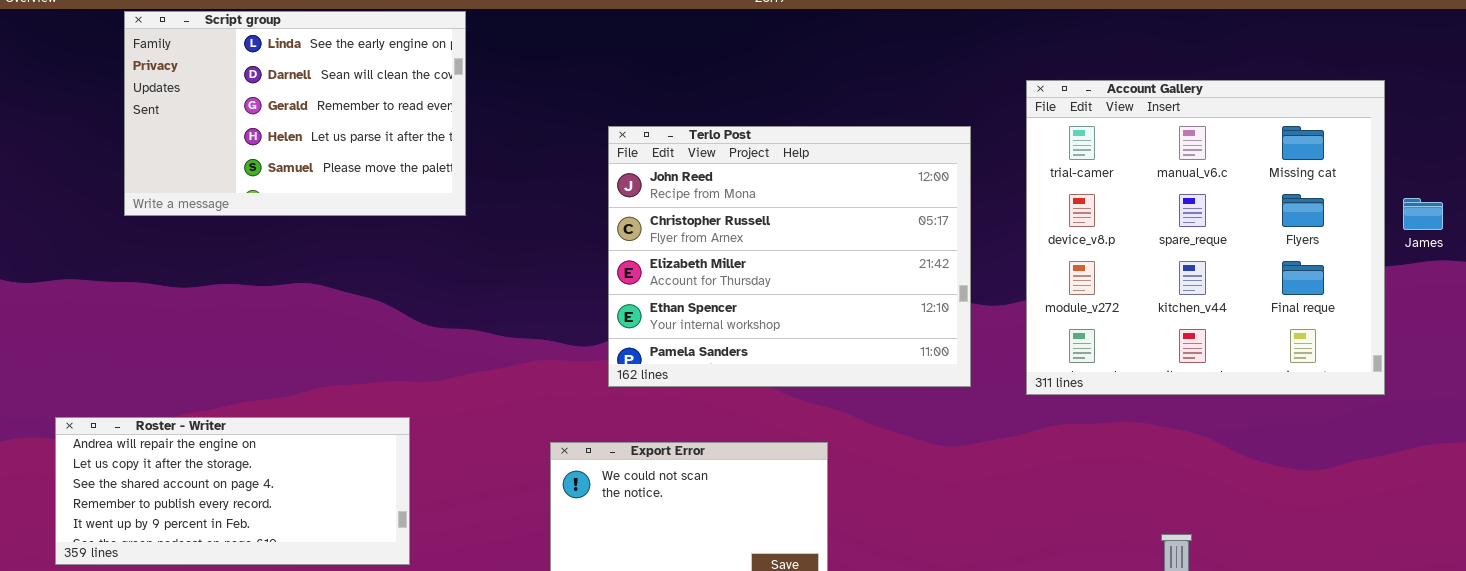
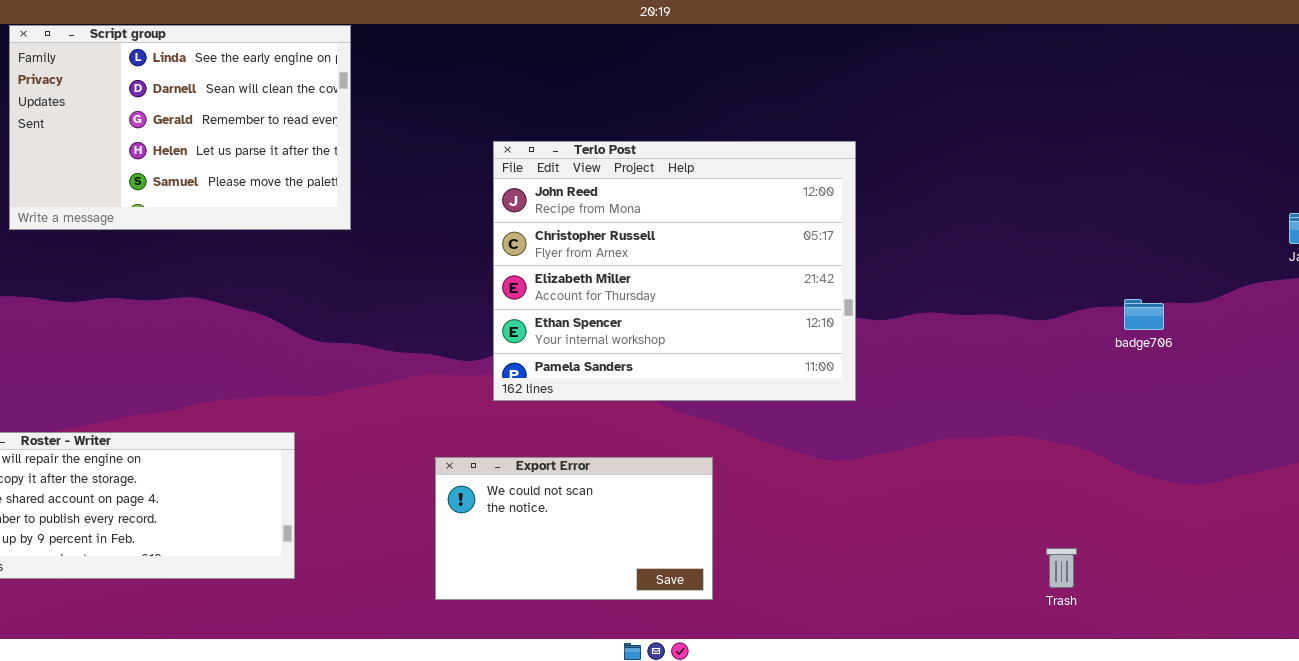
Account Gallery: [1026,80,1385,395] -> none, closed

